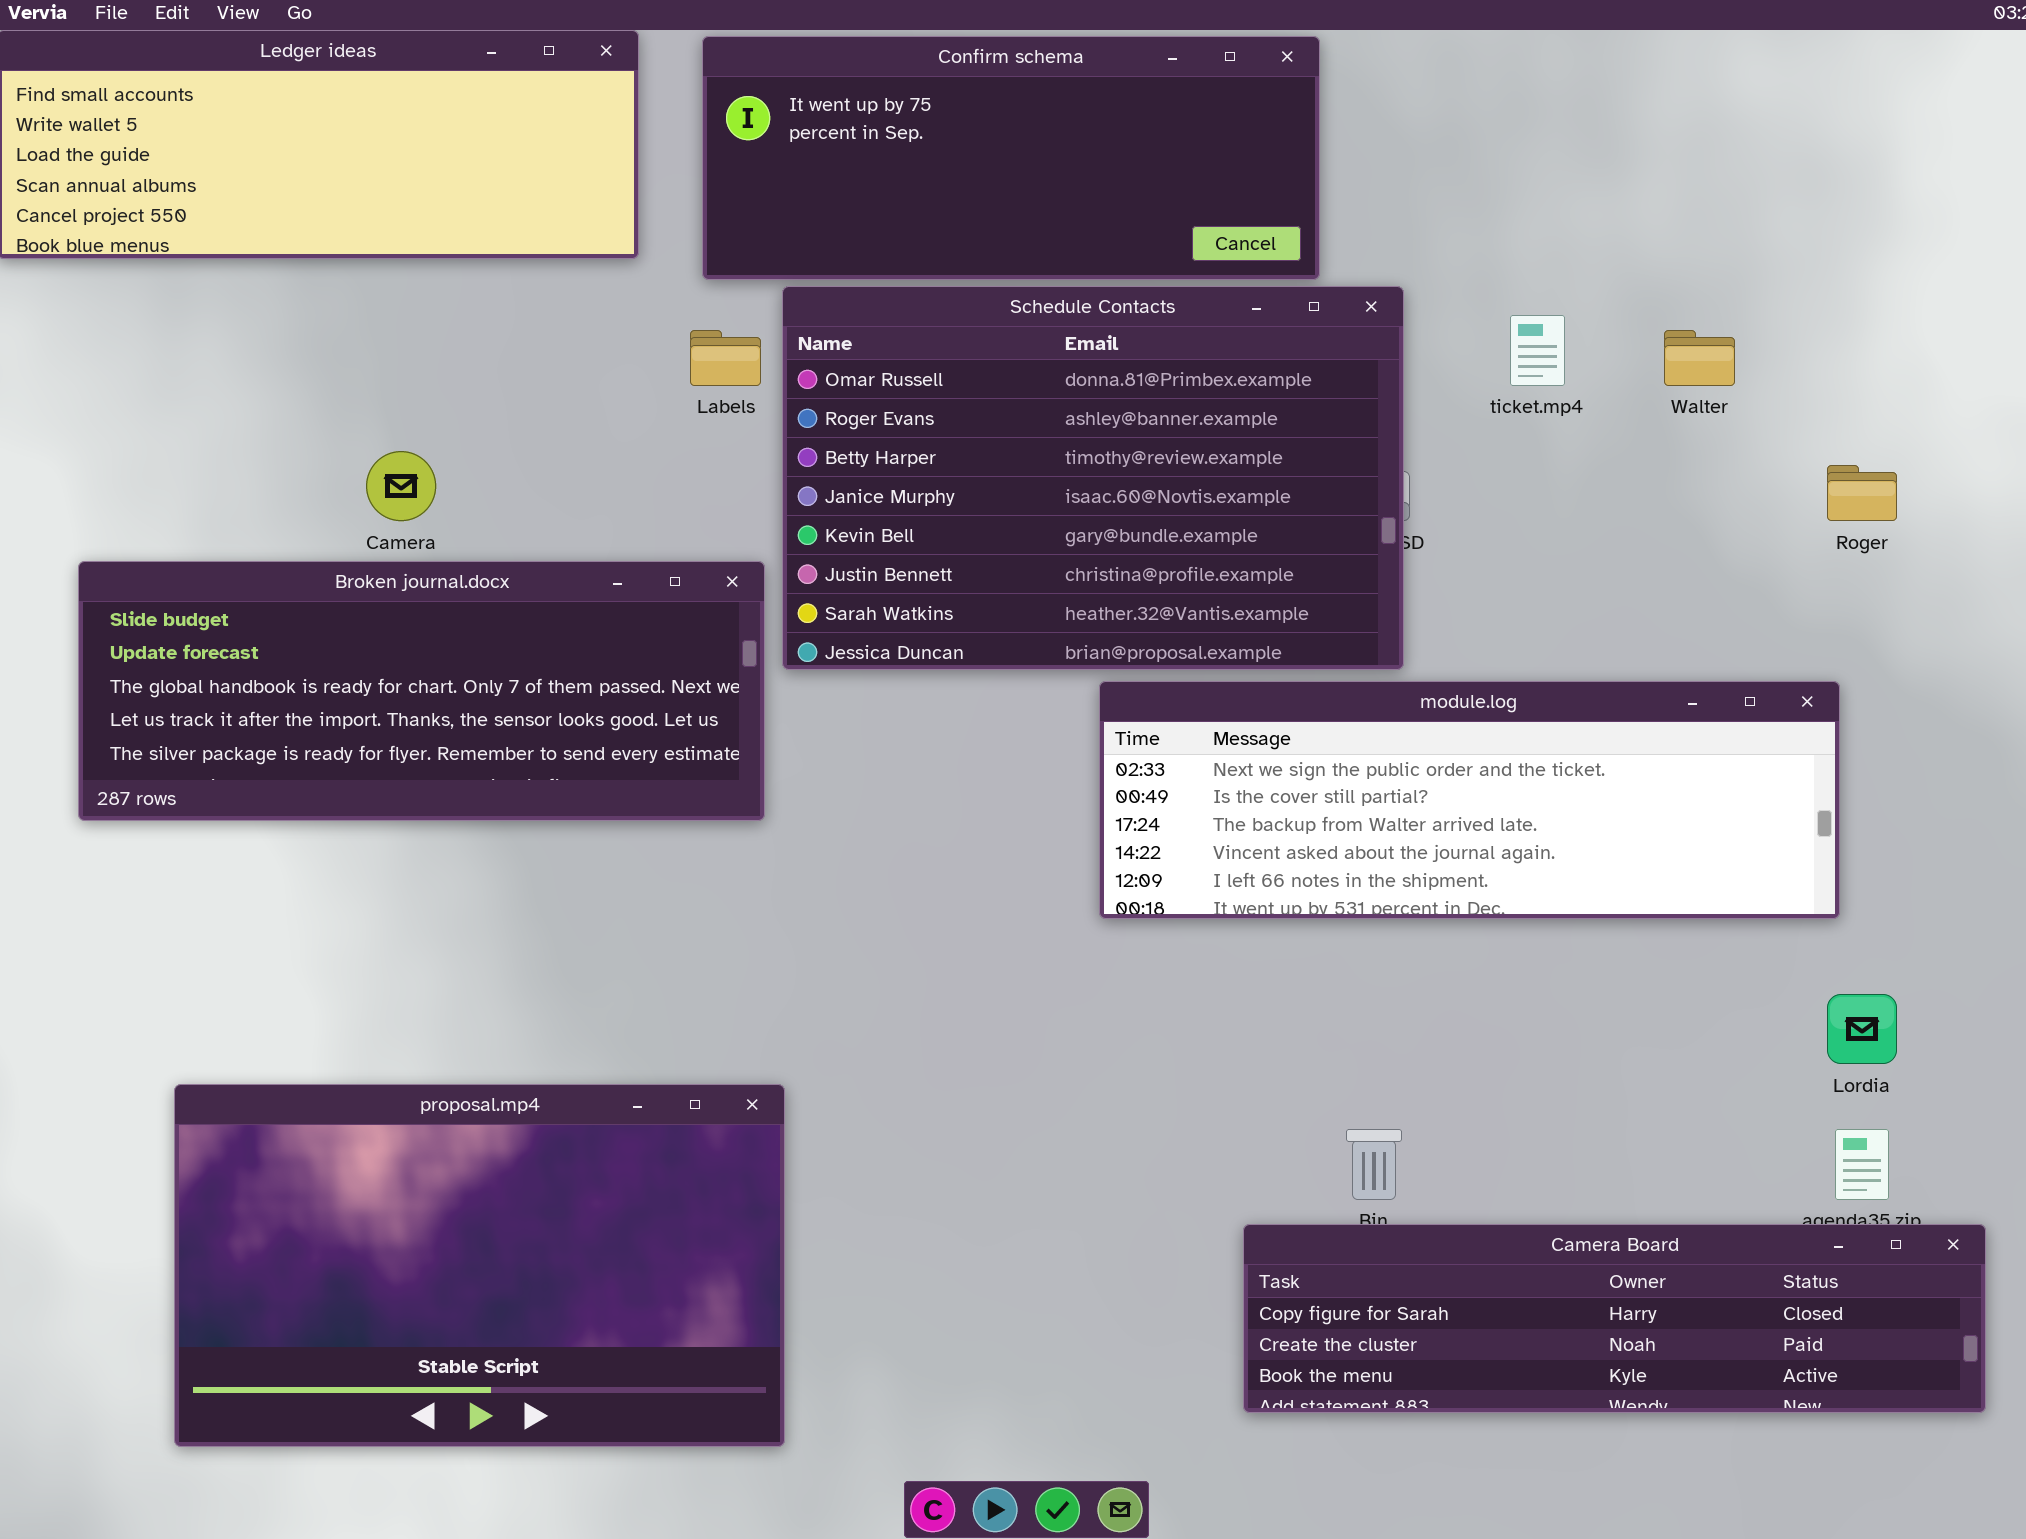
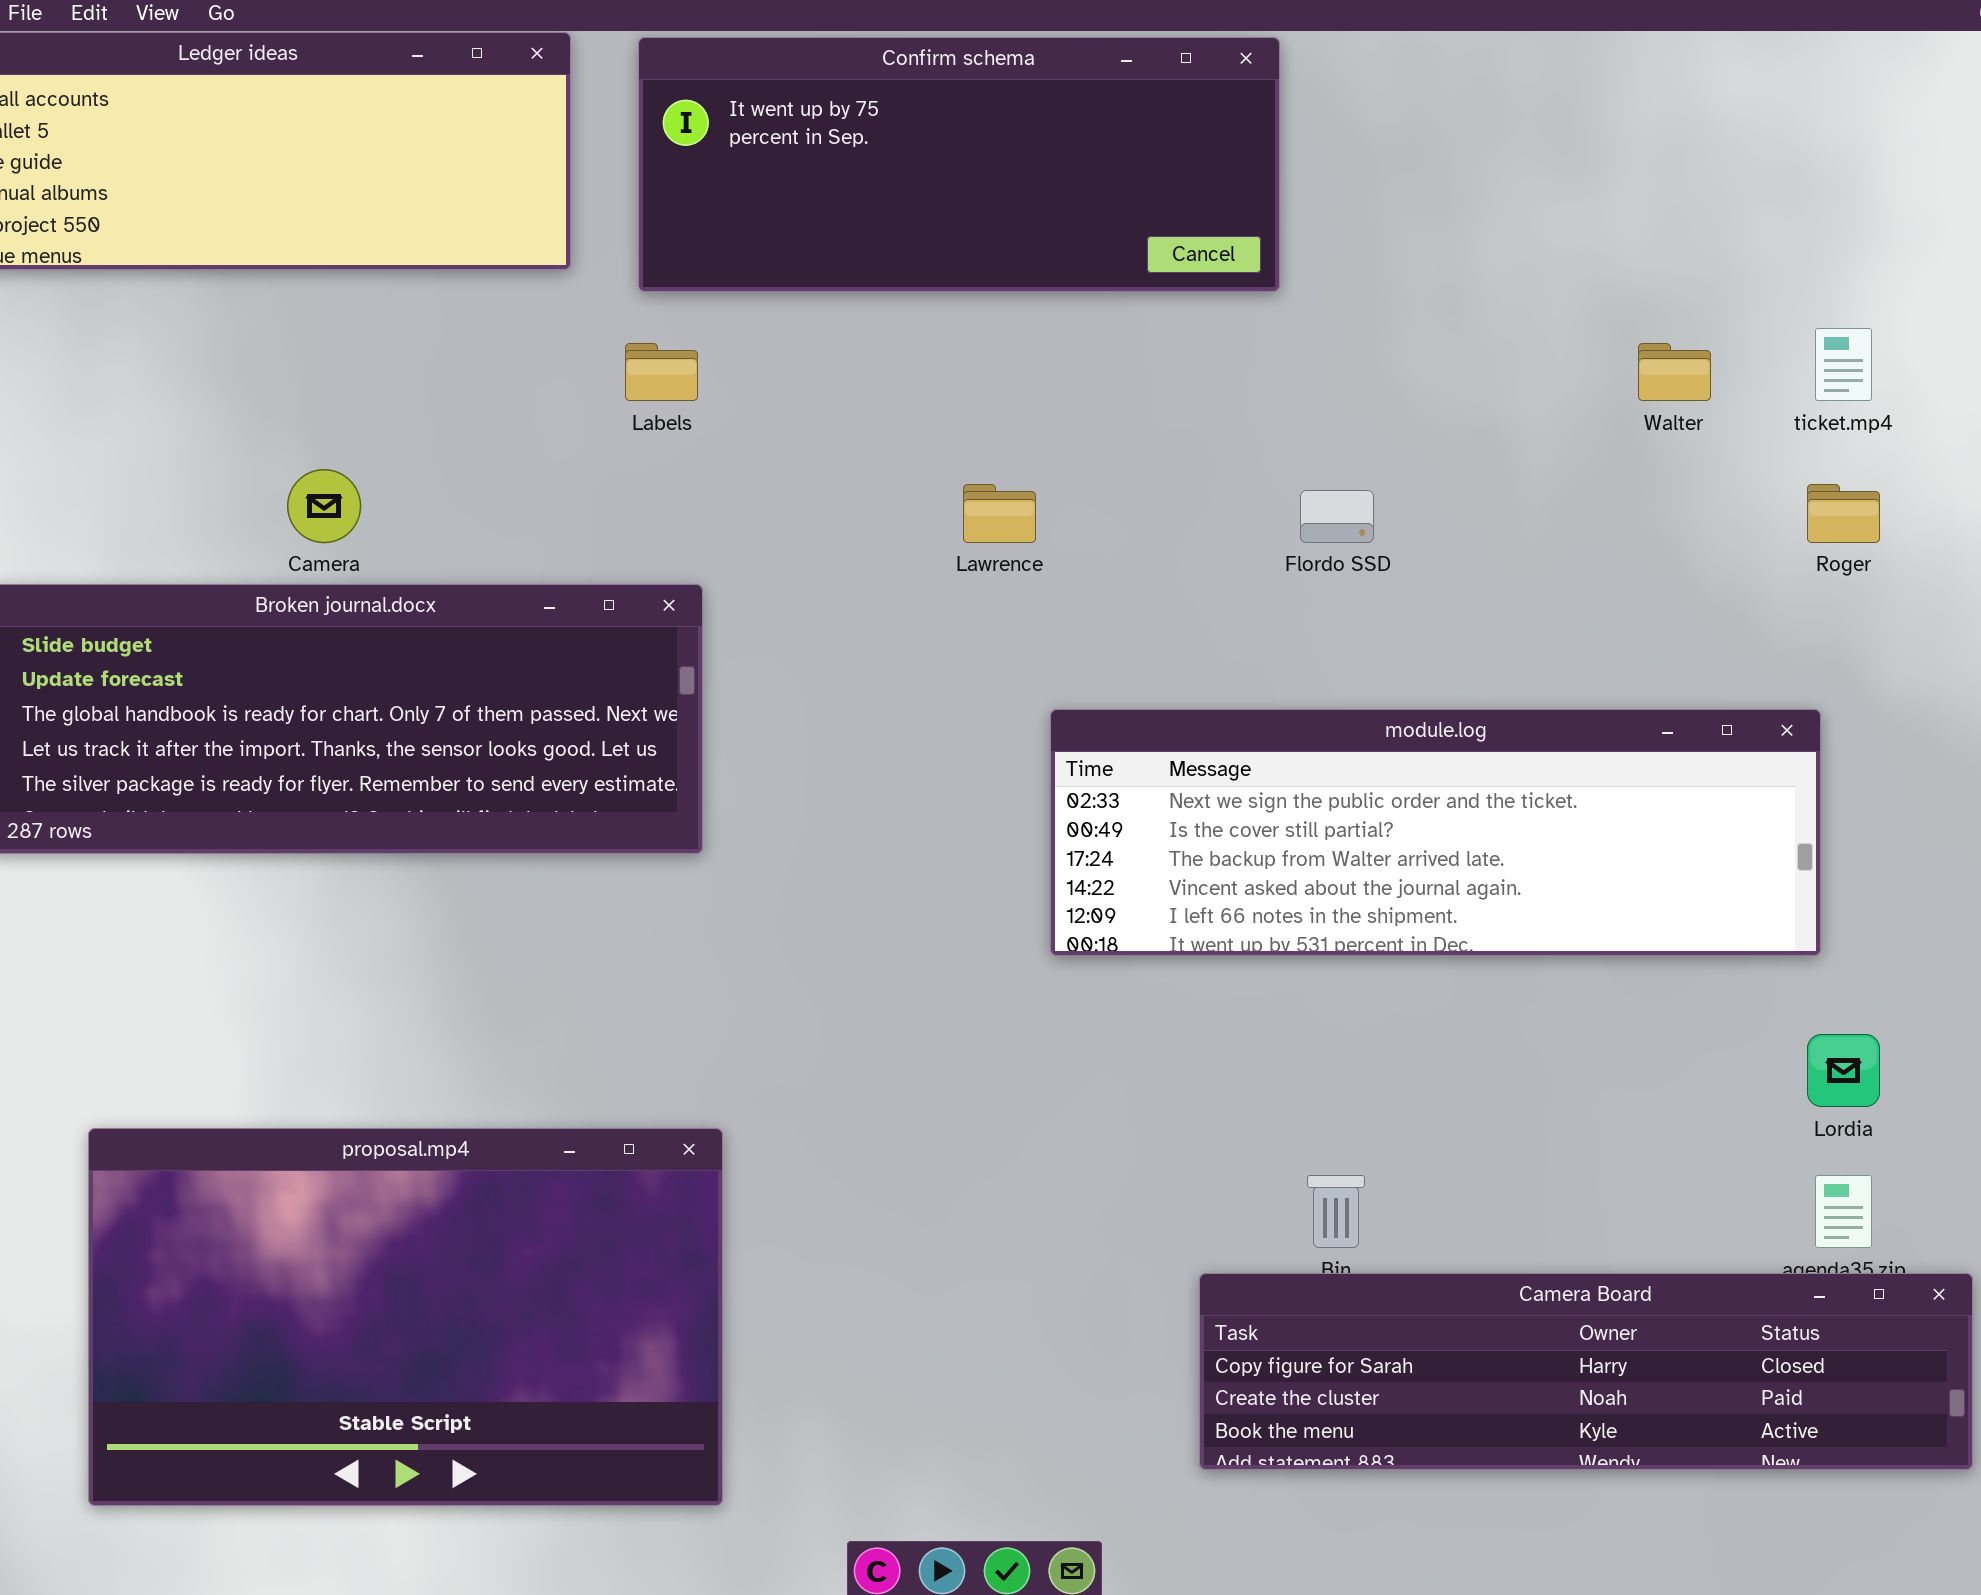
Schedule Contacts: [782,286,1404,670] -> none, closed
ticket.mp4: [1510,315,1565,386] -> [1815,328,1872,401], moved

